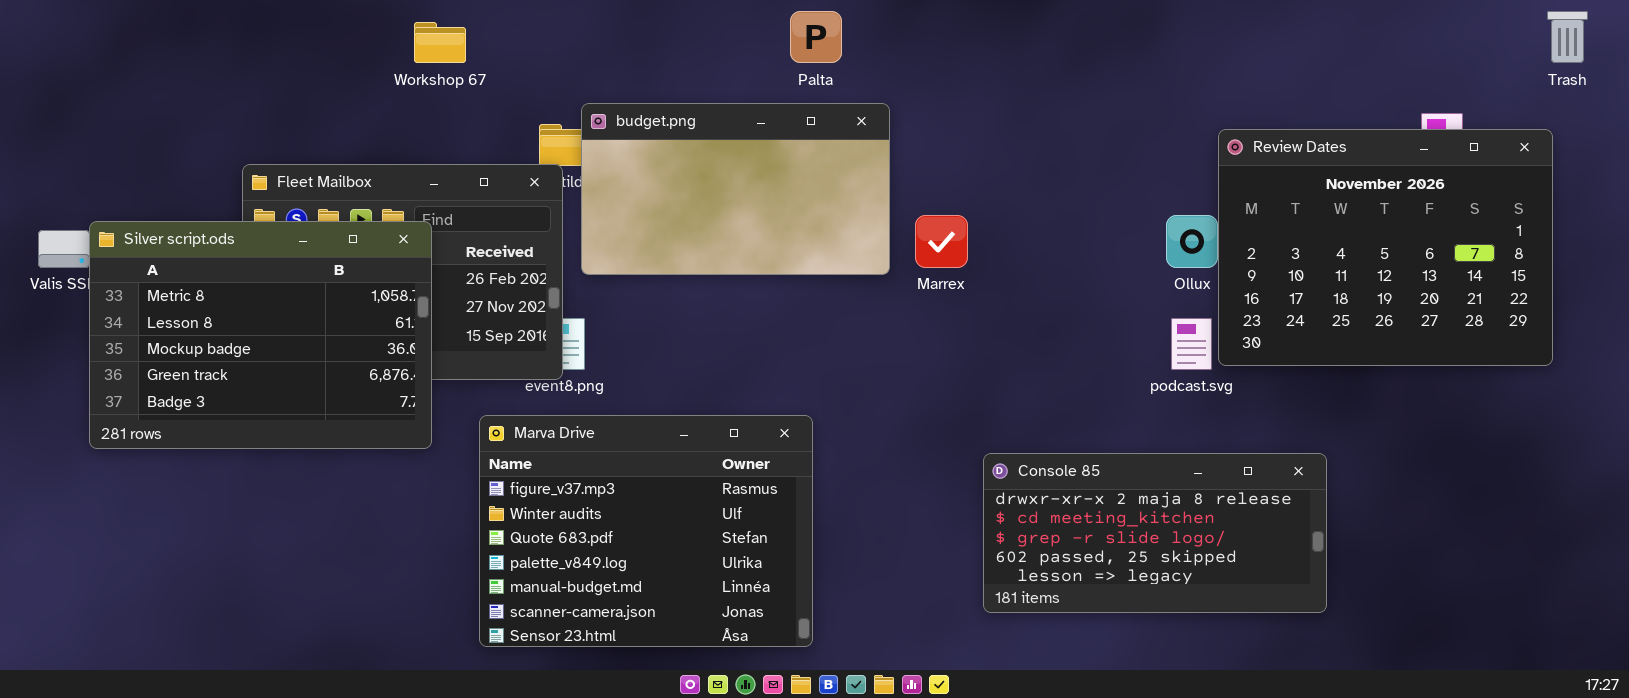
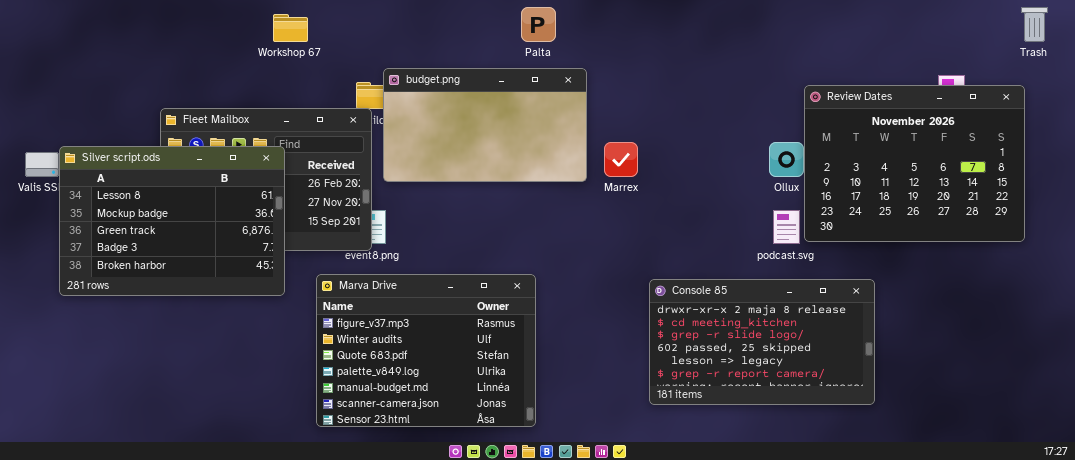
Silver script.ods: [89,221,432,449] -> [59,146,285,296], scrolled down 1 row
Console 85: [983,453,1327,613] -> [649,279,875,405], resized

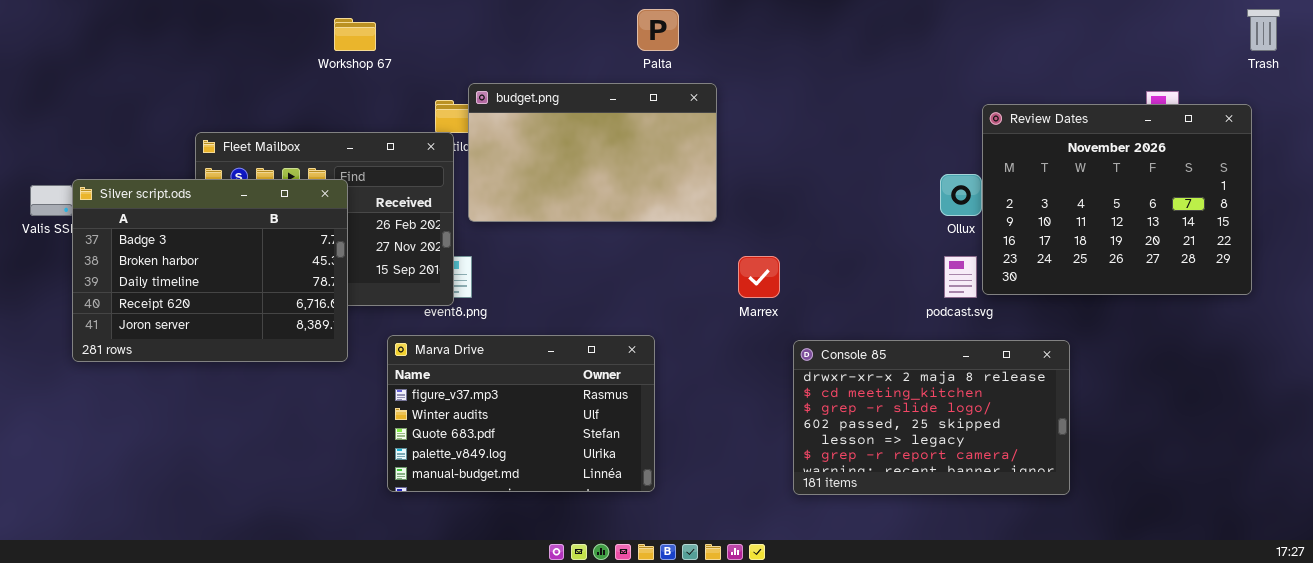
Marrex: [604,142,638,177] -> [738,256,780,298], moved
Silver script.ods: [59,146,285,296] -> [72,179,348,362], scrolled down 3 rows
Marva Drive: [316,274,536,427] -> [387,335,655,492], resized

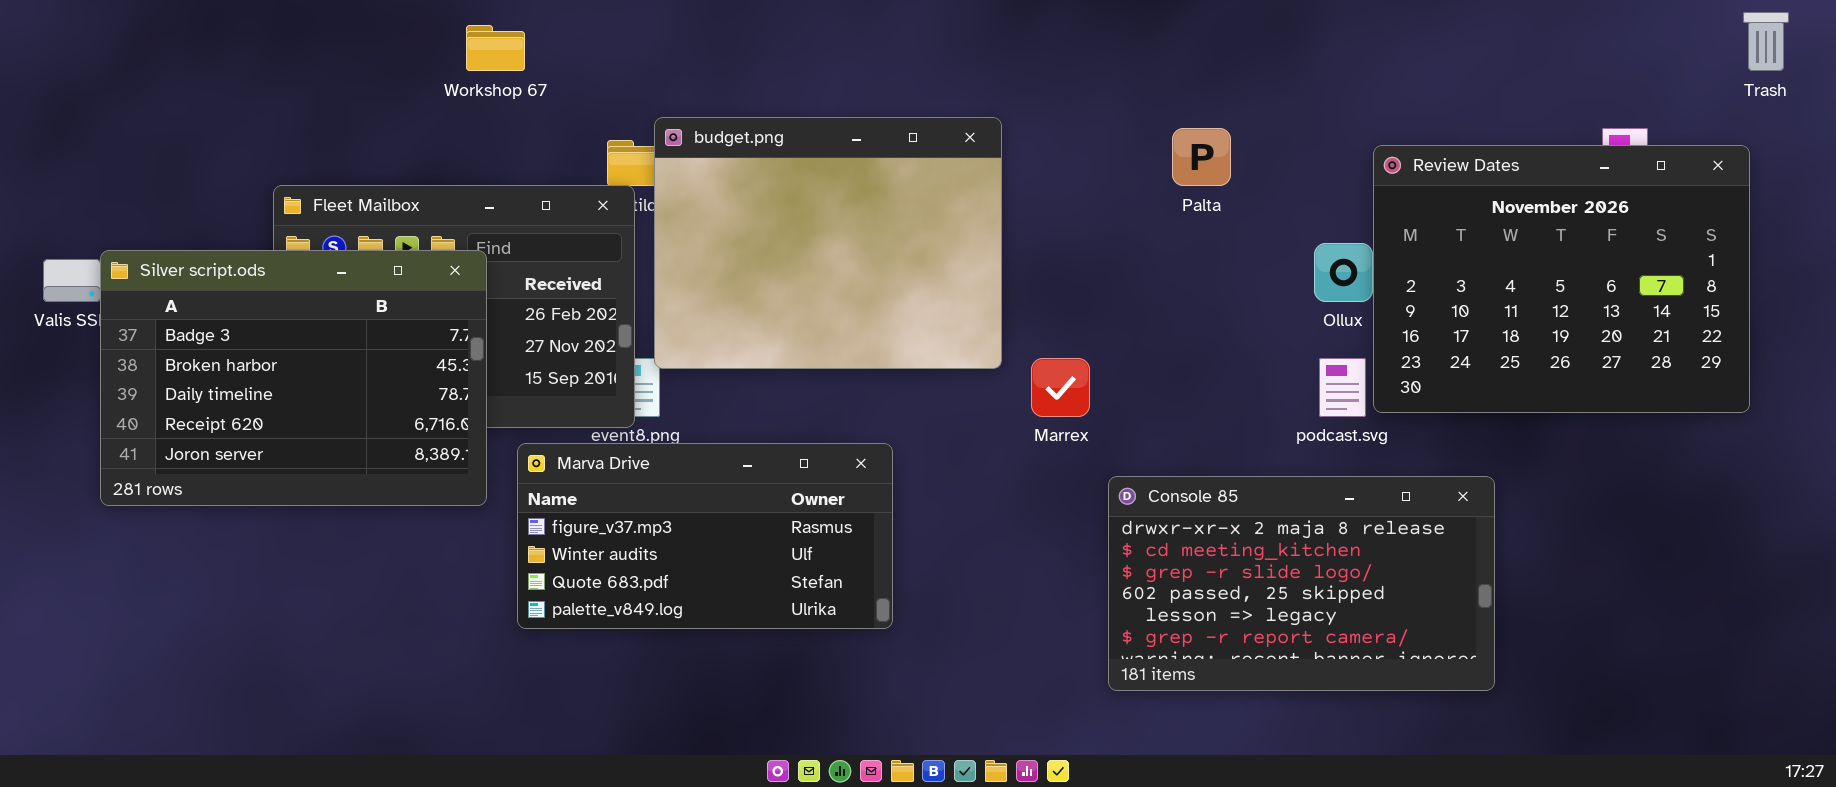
Palta: [637,9,679,51] -> [1172,128,1231,186], moved
budget.png: [468,83,717,222] -> [654,117,1002,369], resized
Marva Drive: [387,335,655,492] -> [517,443,893,629], moved, resized

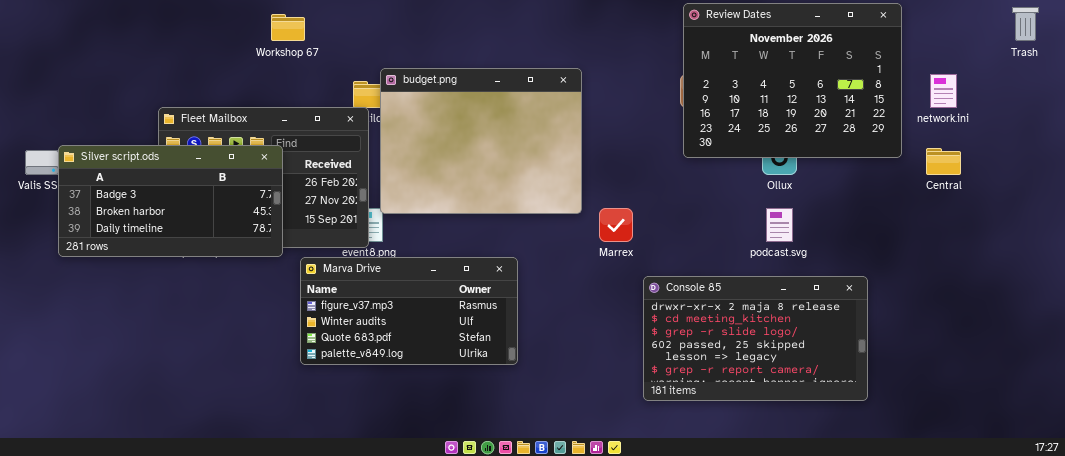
Review Dates: [1373,145,1750,413] -> [683,3,902,158], moved
Silver script.ods: [100,250,487,506] -> [58,145,283,257], resized

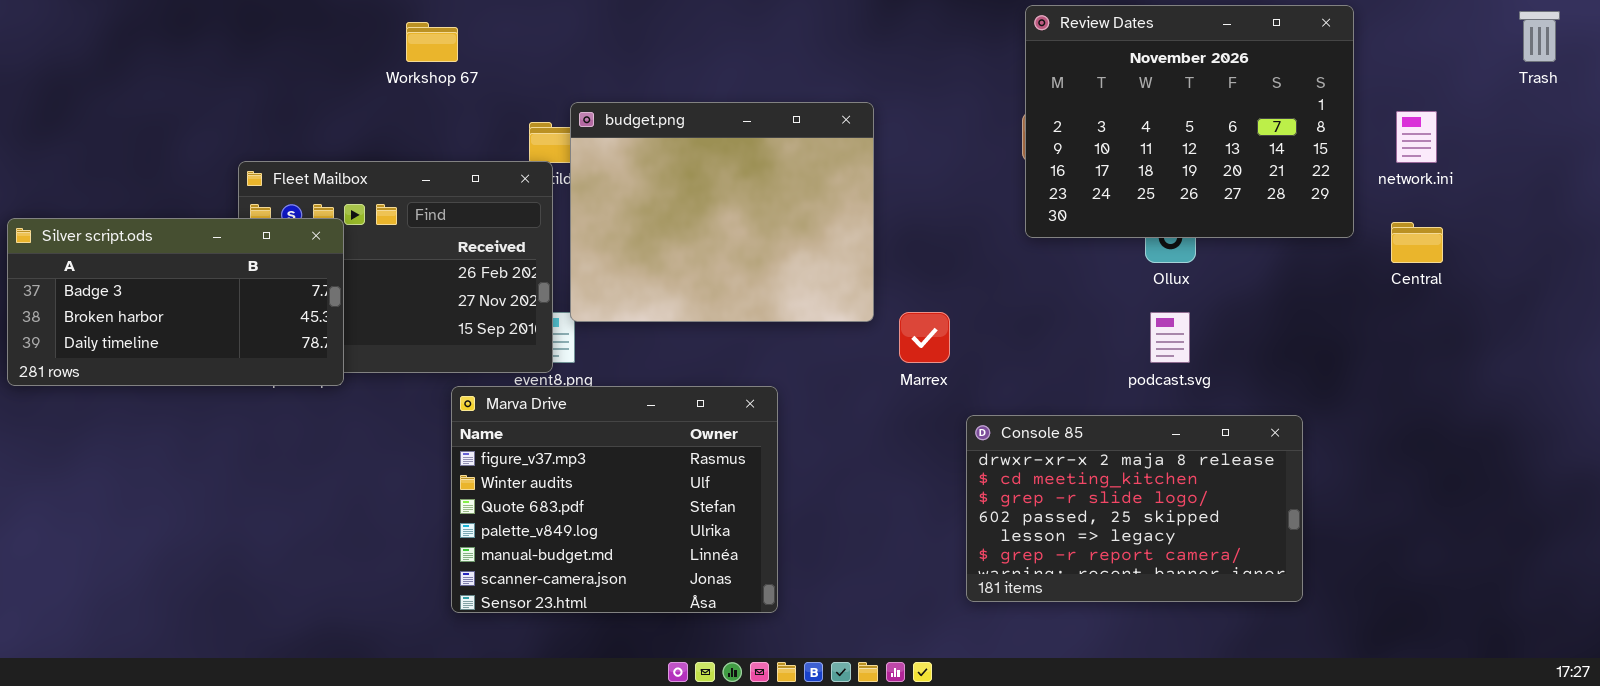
Silver script.ods: [58,145,283,257] -> [7,218,344,386], moved
Marva Drive: [300,257,518,365] -> [451,386,778,613], resized

